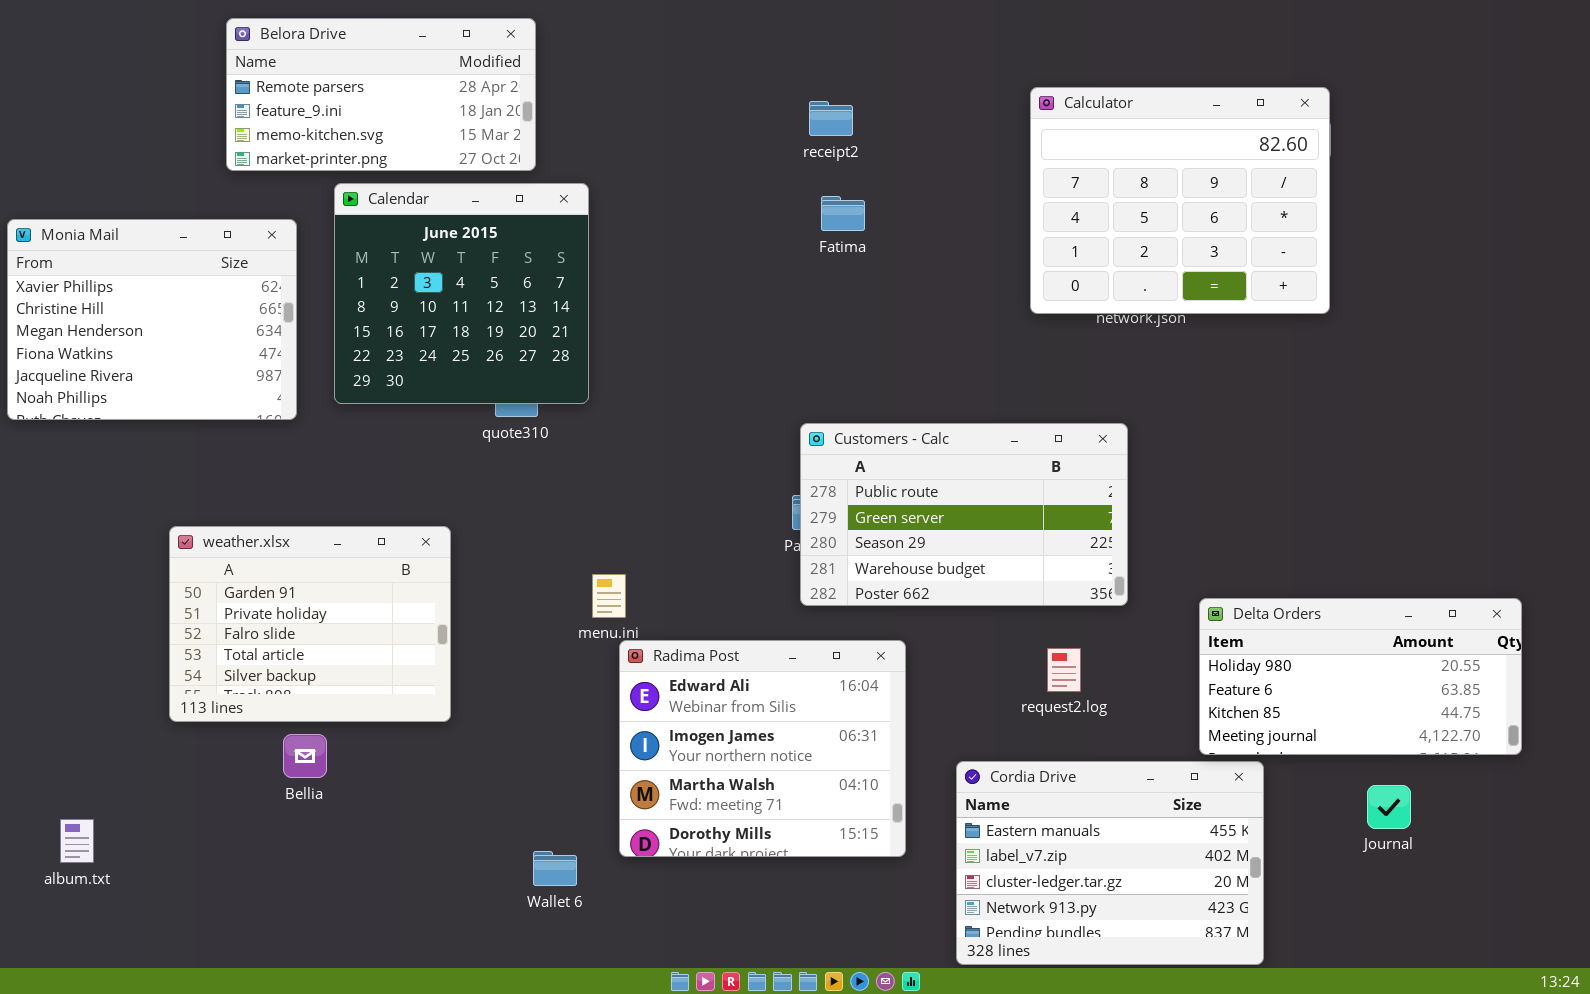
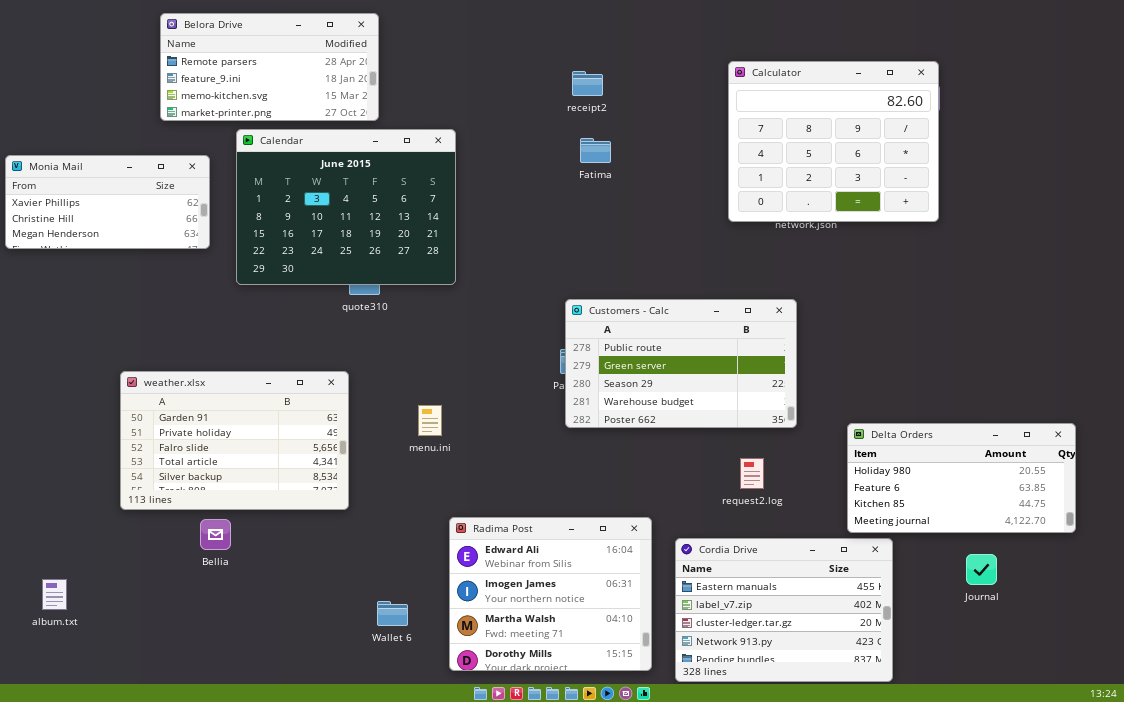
Calendar: [334,183,589,404] -> [236,129,456,285], resized
Monia Mail: [7,219,297,420] -> [5,155,210,249], resized
weather.xlsx: [169,526,451,722] -> [120,371,349,510], resized
Radima Post: [619,640,906,857] -> [449,517,652,671], moved

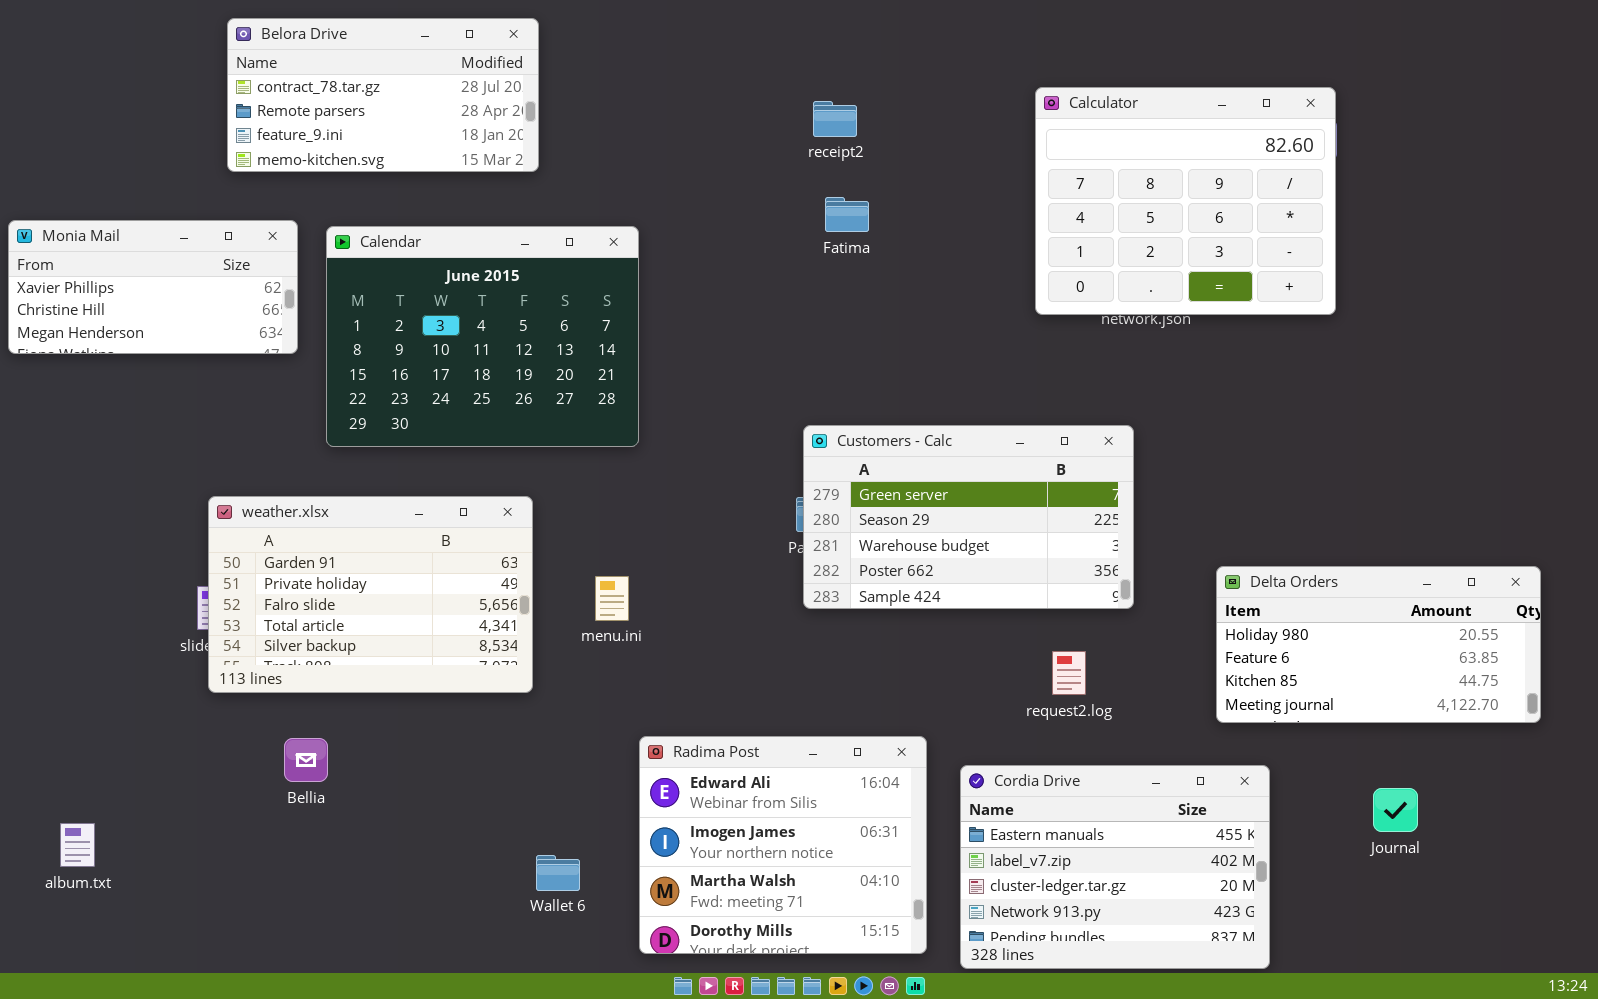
Belora Drive: [160,13,379,121] -> [227,18,539,172], scrolled up 1 row
Calendar: [236,129,456,285] -> [326,226,639,447], moved
Customers - Calc: [565,299,797,428] -> [803,425,1134,609], scrolled down 1 row
weather.xlsx: [120,371,349,510] -> [208,496,533,693], moved
Delta Orders: [847,423,1076,533] -> [1216,566,1541,723], moved

